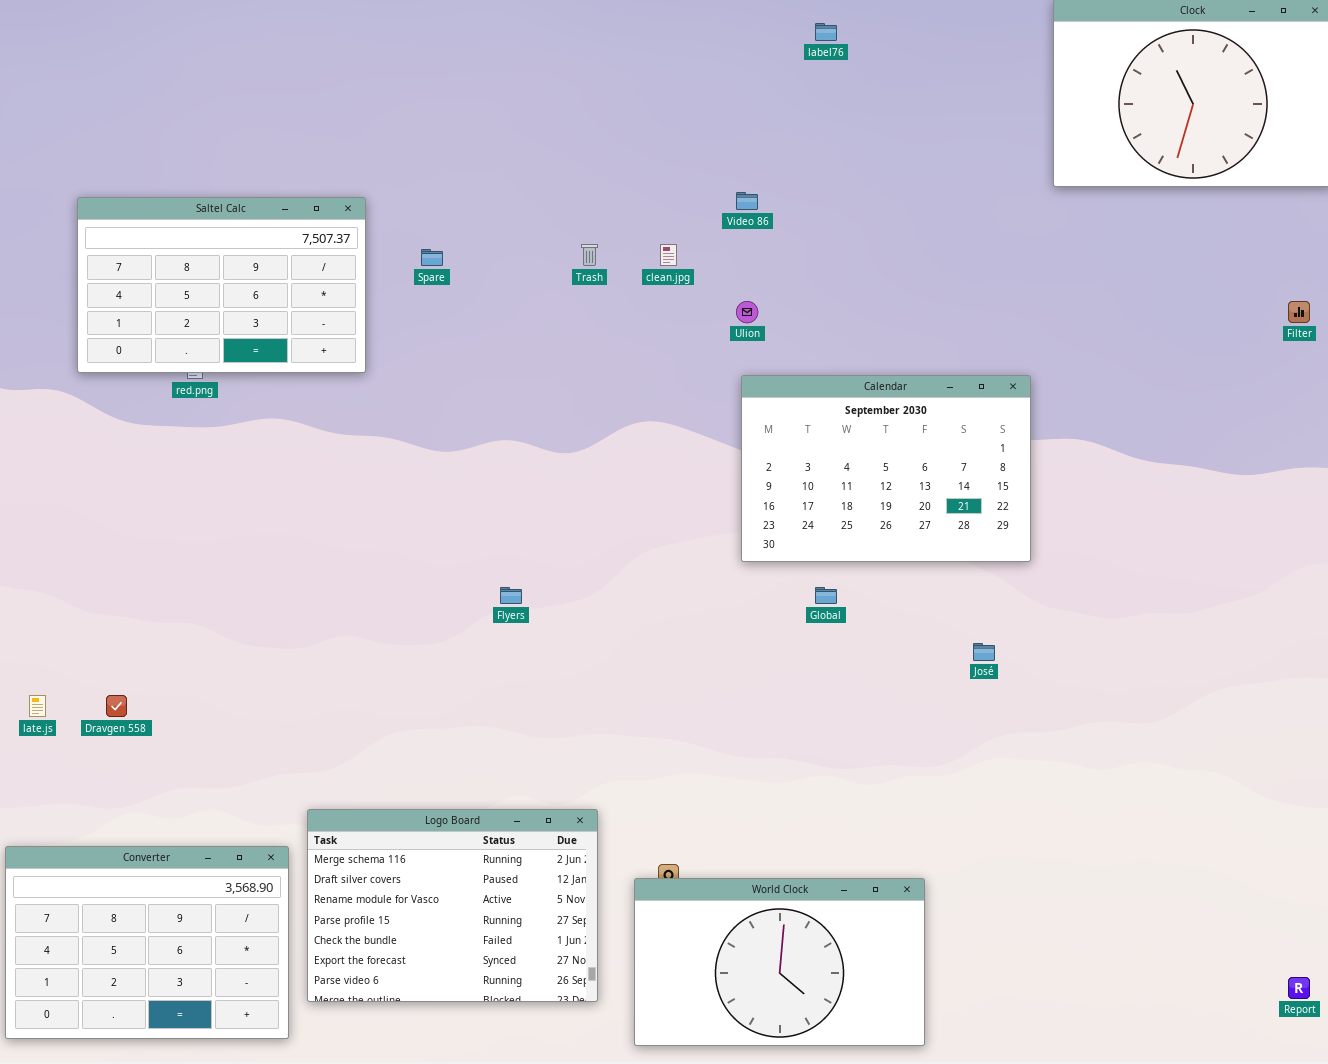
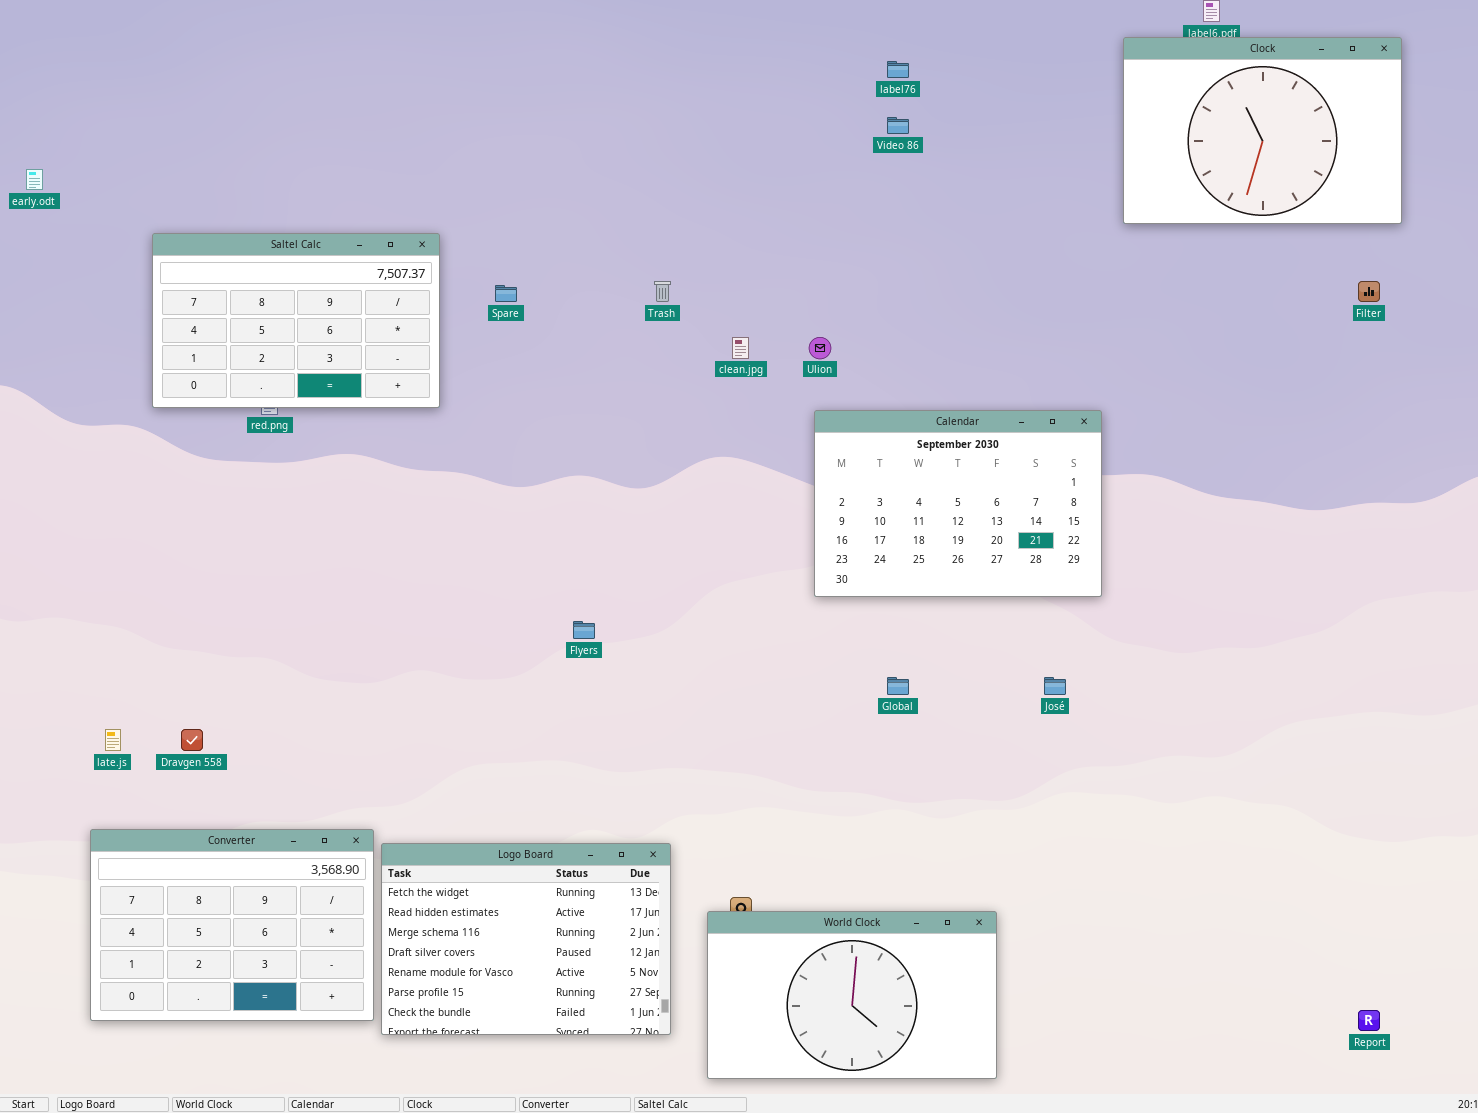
Video 86: [736,192,758,210] -> [887,117,909,134], moved
clean.jpg: [660,244,677,266] -> [732,337,749,359], moved
Filter: [1288,301,1310,323] -> [1358,281,1380,302], moved
Global: [815,587,837,604] -> [887,677,909,695], moved
Logo Board: [307,809,598,1002] -> [381,843,671,1035], scrolled up 2 rows
Converter: [5,846,289,1039] -> [90,829,374,1021], moved

